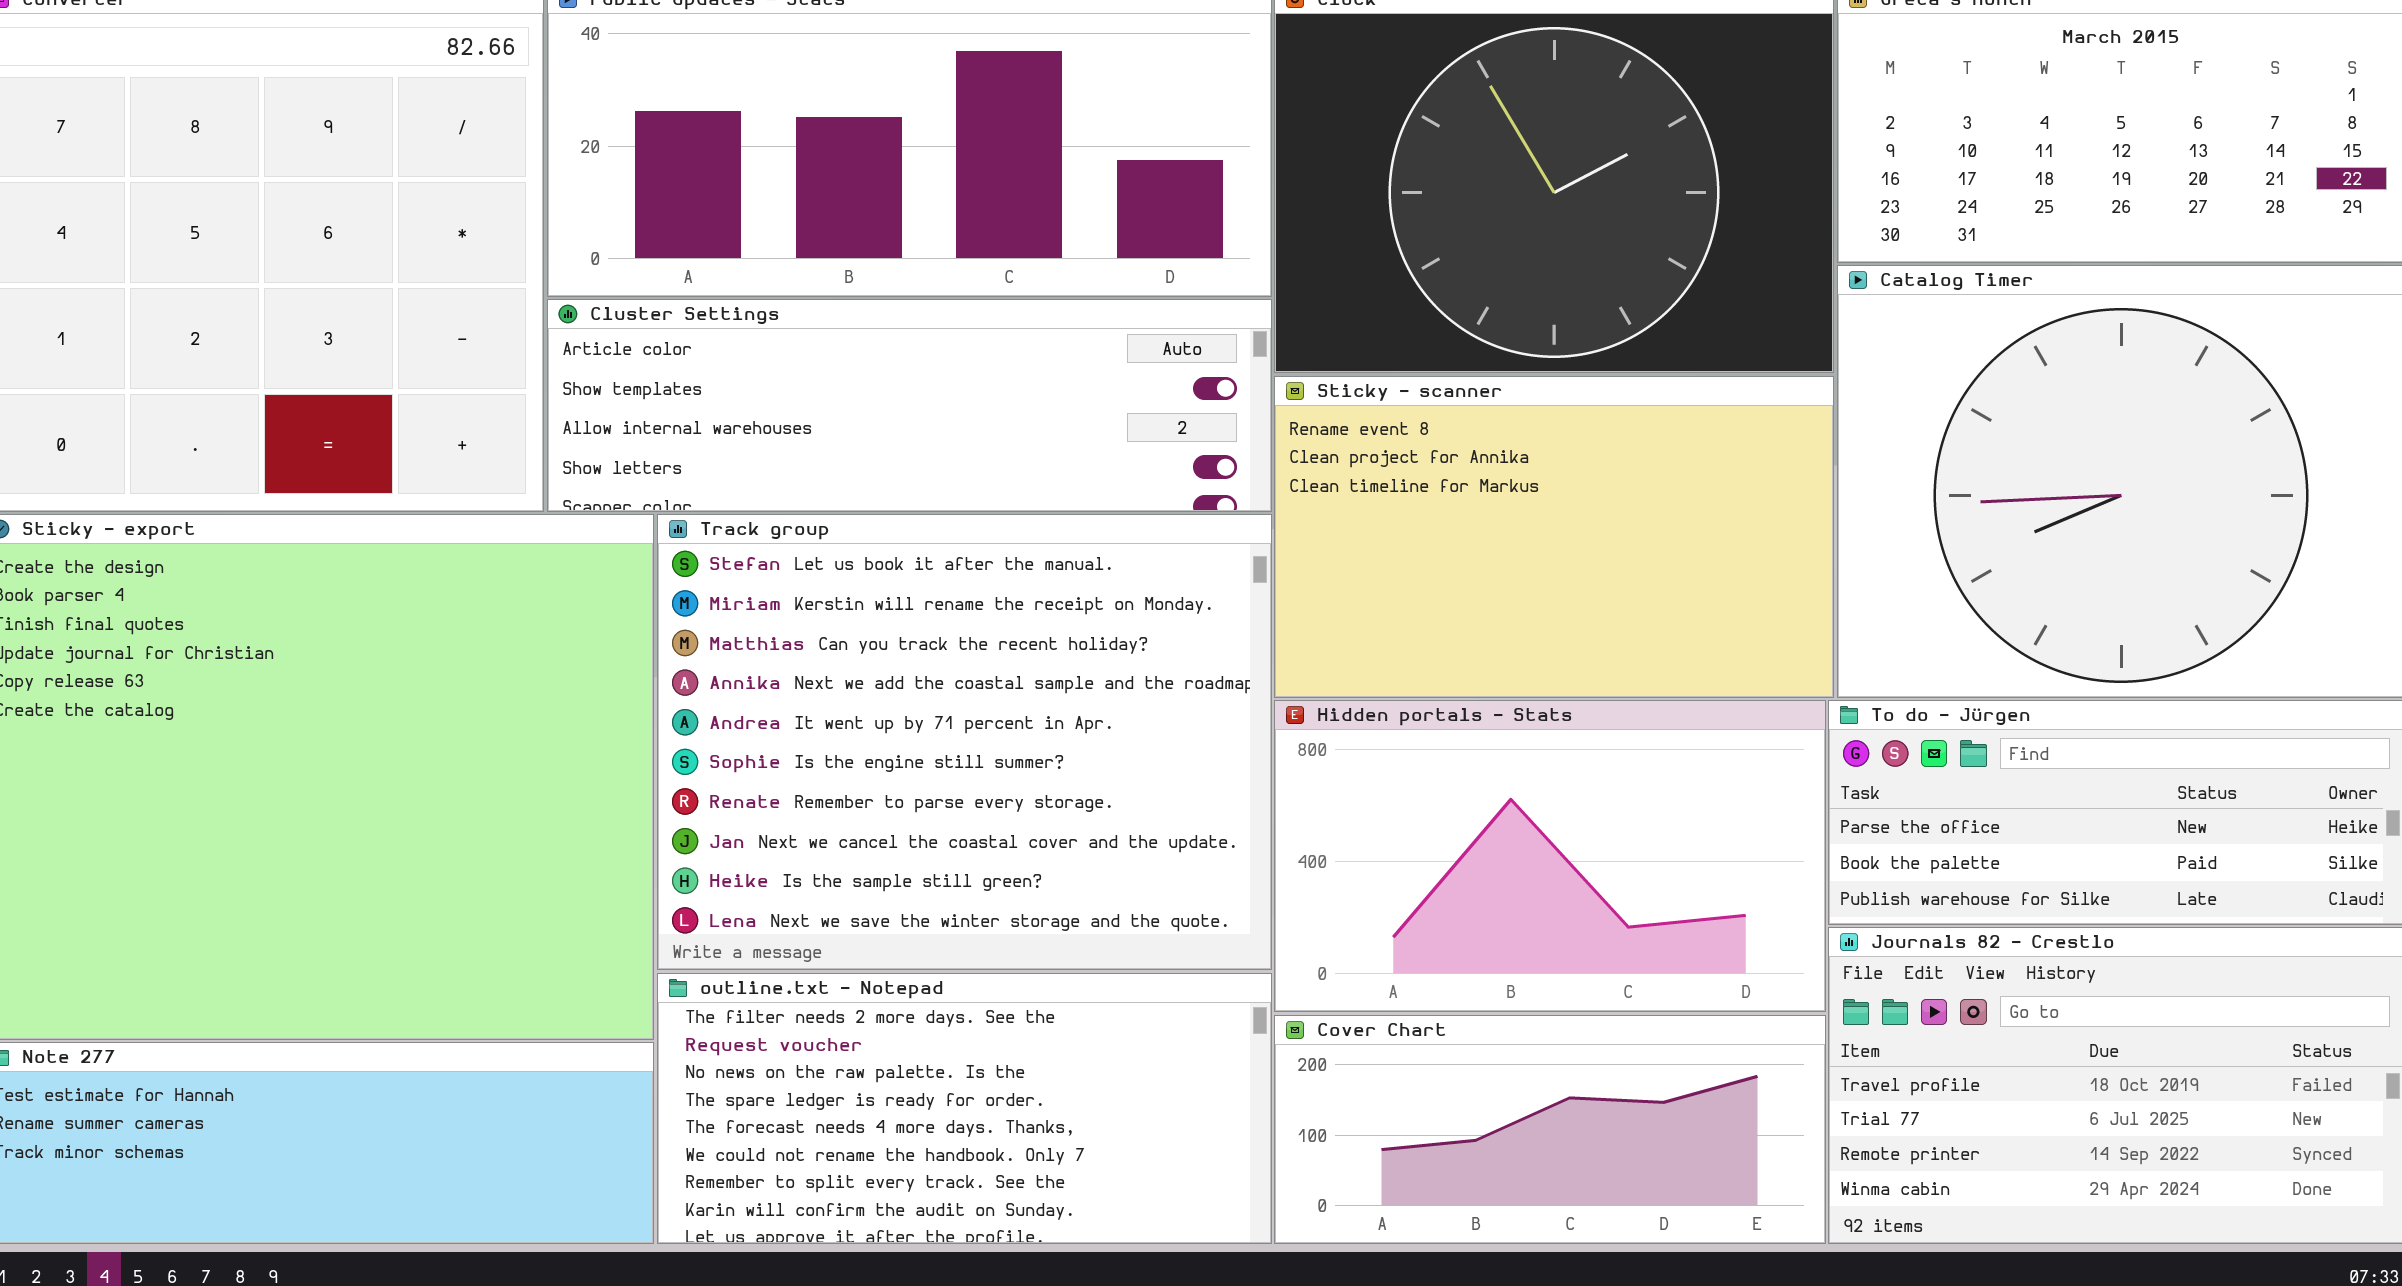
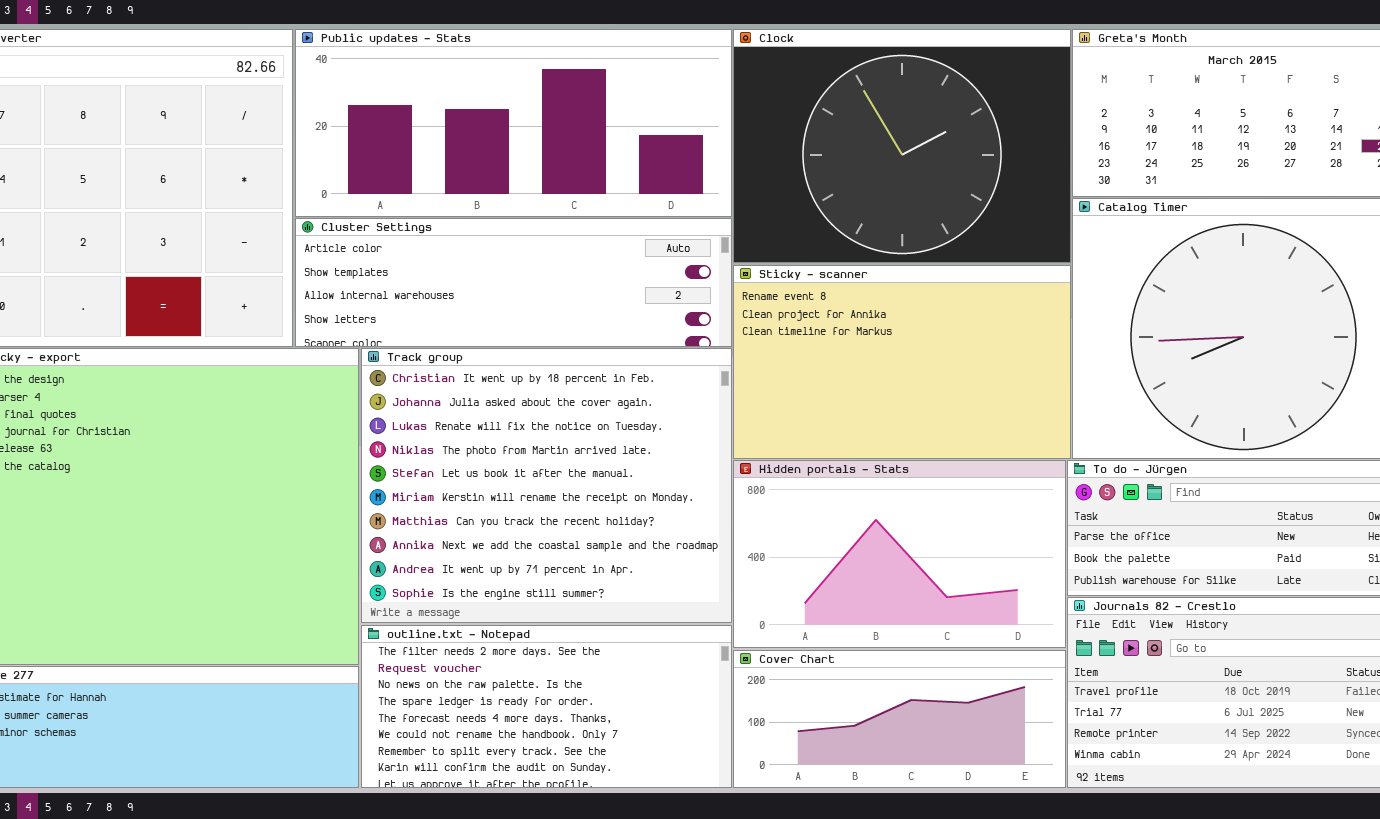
Track group: [657,514,1272,970] -> [361,348,732,623], scrolled up 4 rows

